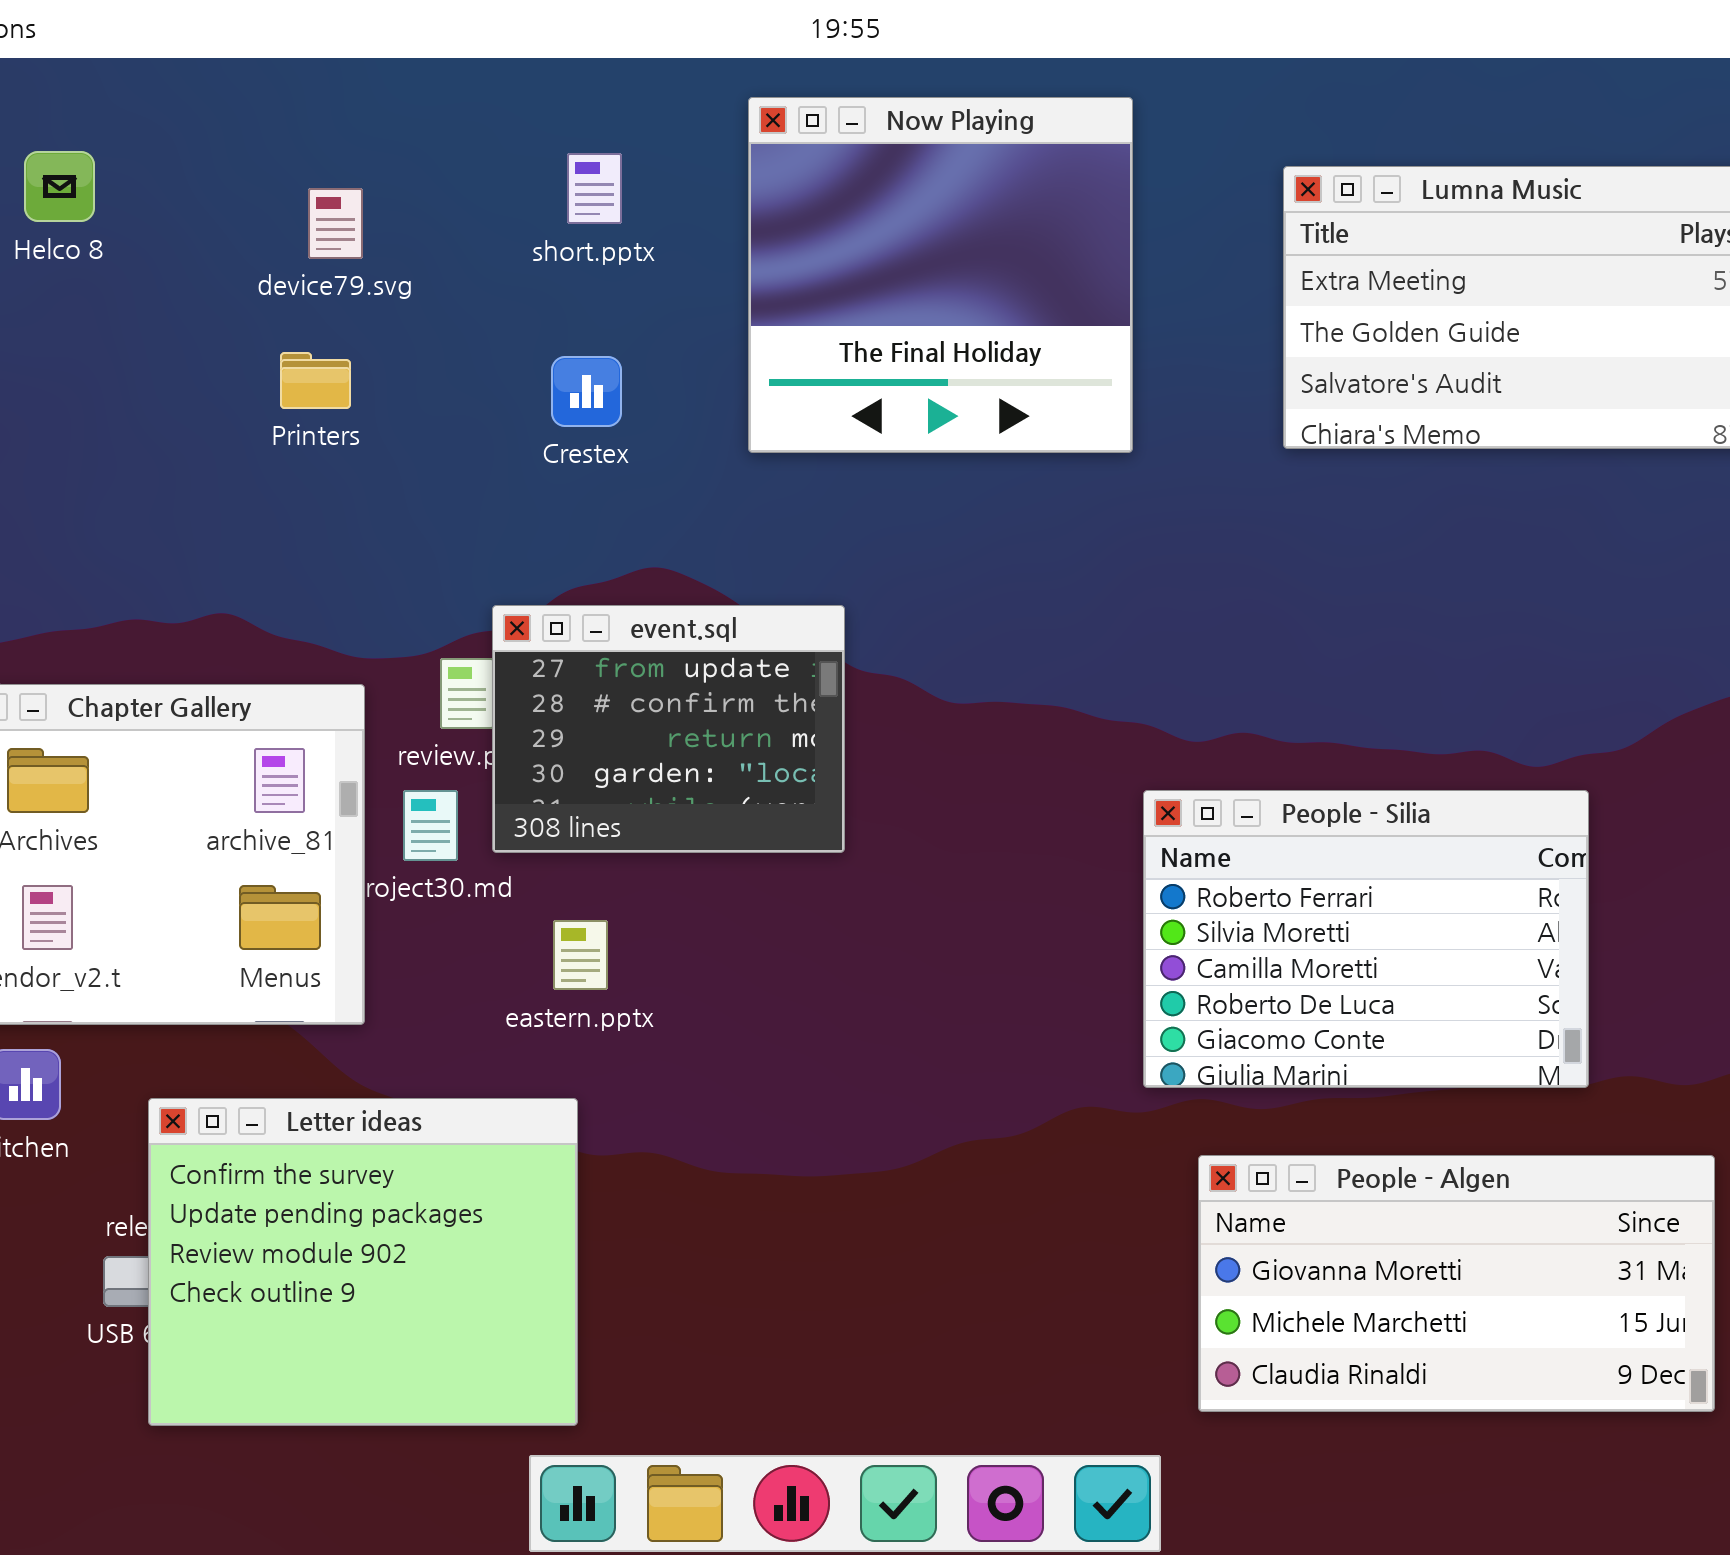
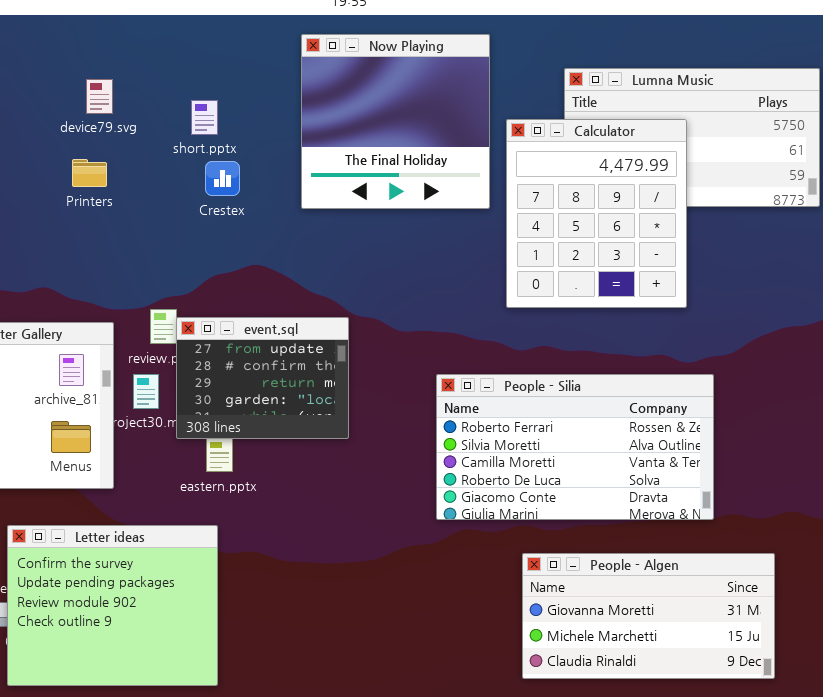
short.pptx: [567,153,622,224] -> [191,100,218,135], moved
Calculator: none -> [506,119,687,308], opened
event.sql: [492,605,845,853] -> [176,317,349,439], moved
People - Silia: [1143,790,1589,1088] -> [436,374,714,520], resized

